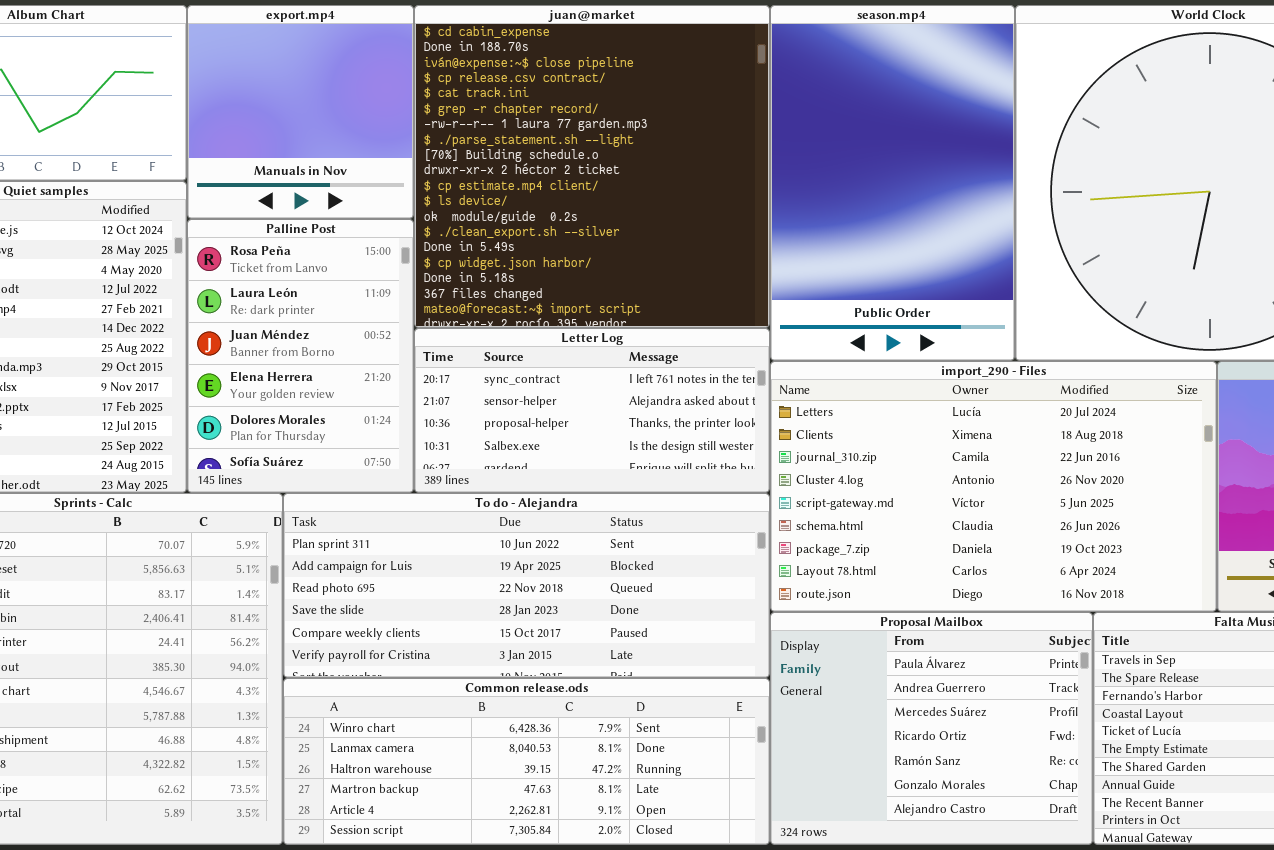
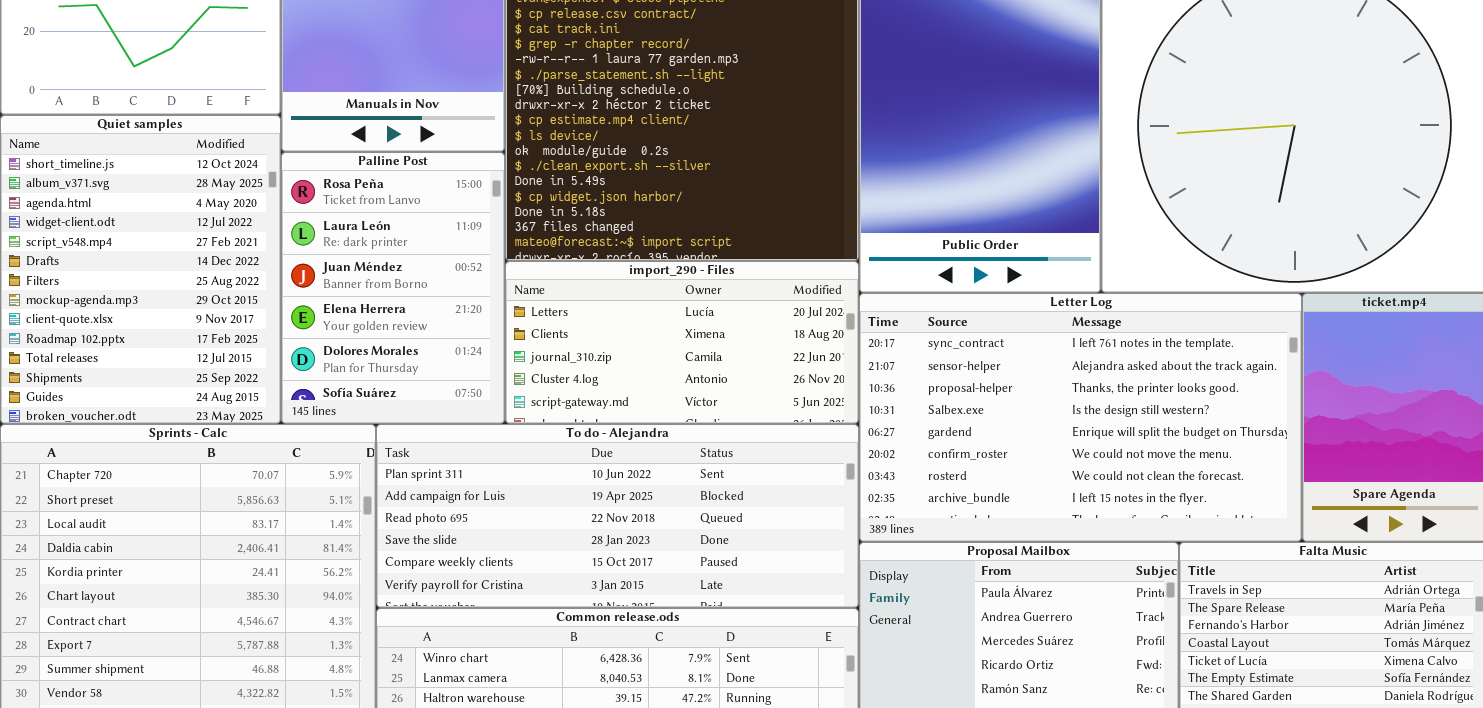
Letter Log: [414,328,770,493] -> [859,293,1302,542], moved, resized
import_290 - Files: [770,361,1217,612] -> [505,261,859,424], moved, resized

